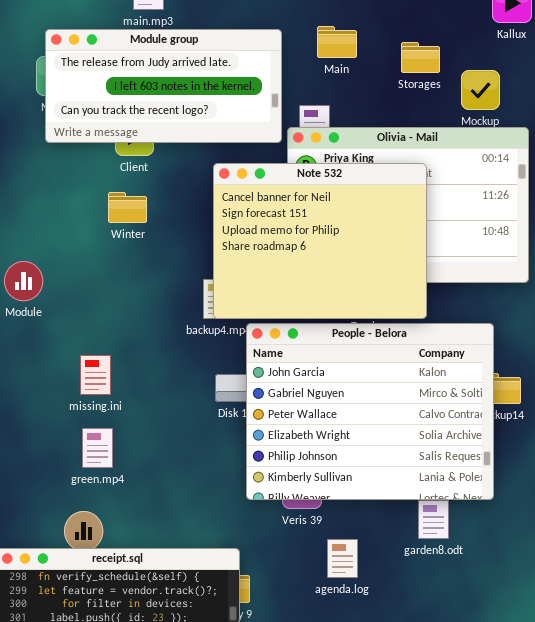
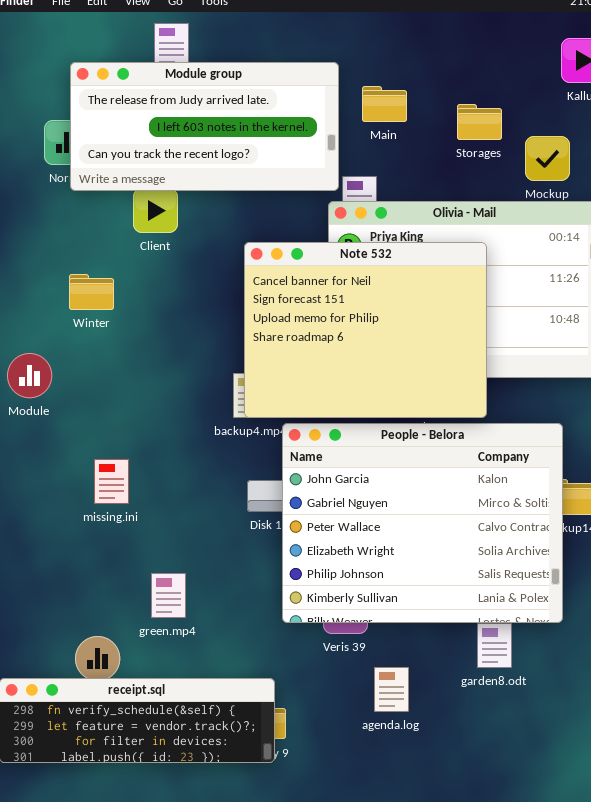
Module group: [45,29,282,143] -> [70,62,339,191], moved
Winter: [108,192,147,223] -> [69,274,114,310], moved
green.mp4: [82,428,113,468] -> [151,573,186,618], moved

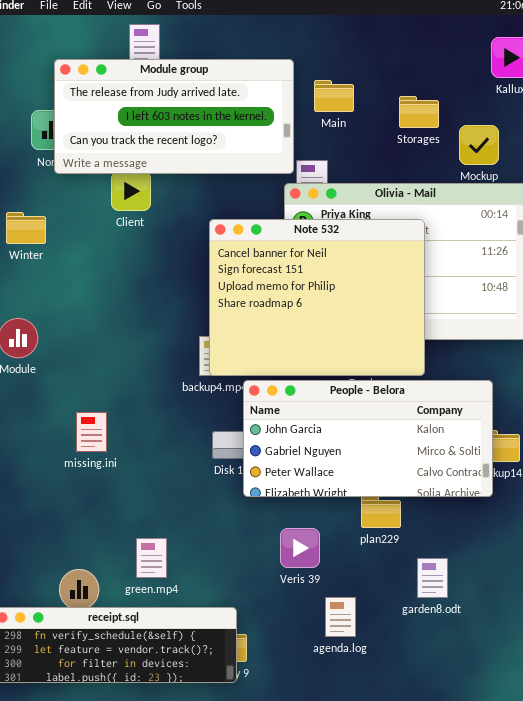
Winter: [69,274,114,310] -> [6,212,46,244], moved
People - Belora: [282,423,563,623] -> [243,380,493,497], resized
green.mp4: [151,573,186,618] -> [136,538,167,578], moved

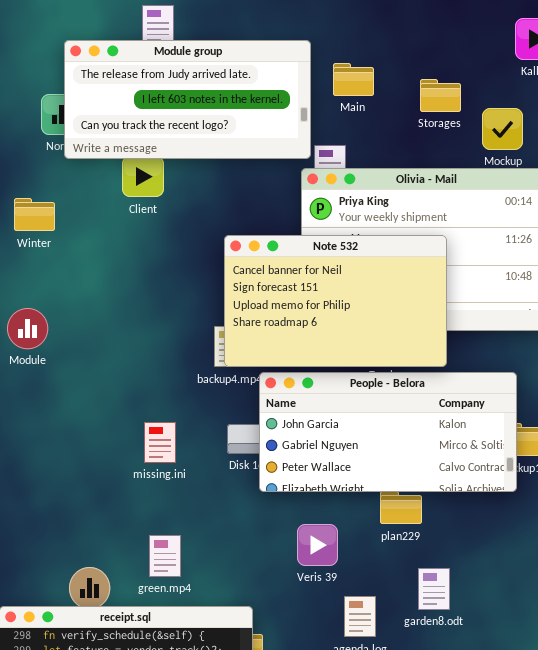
Note 532: [209,219,425,376] -> [224,235,447,367], resized
missing.ini: [76,412,107,452] -> [144,422,176,463], moved
garden8.odt: [417,558,448,598] -> [418,568,450,610], moved

